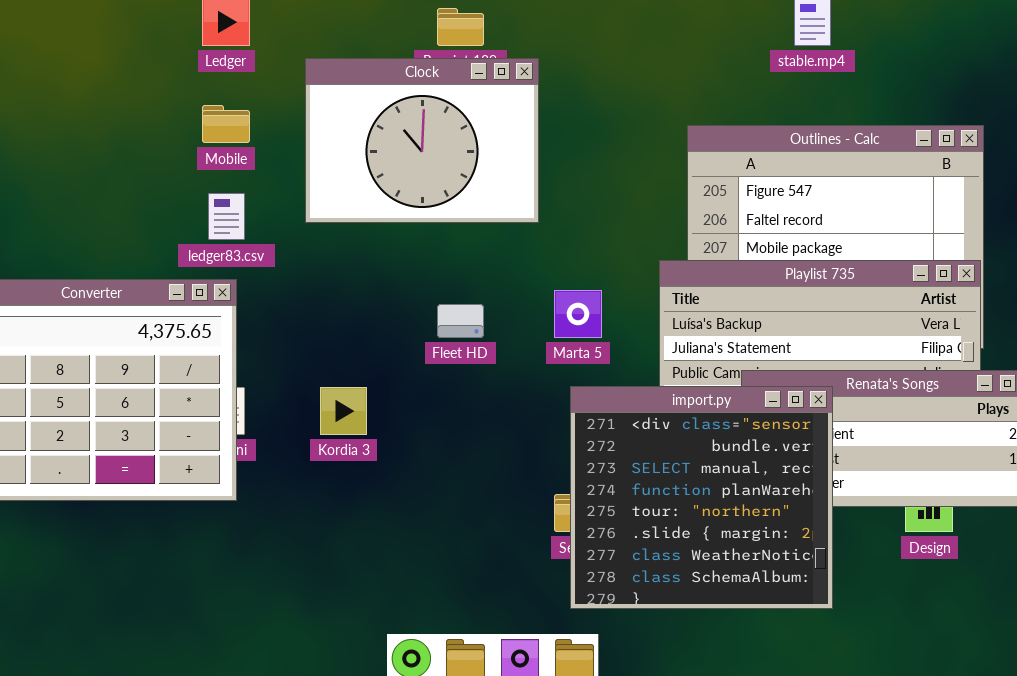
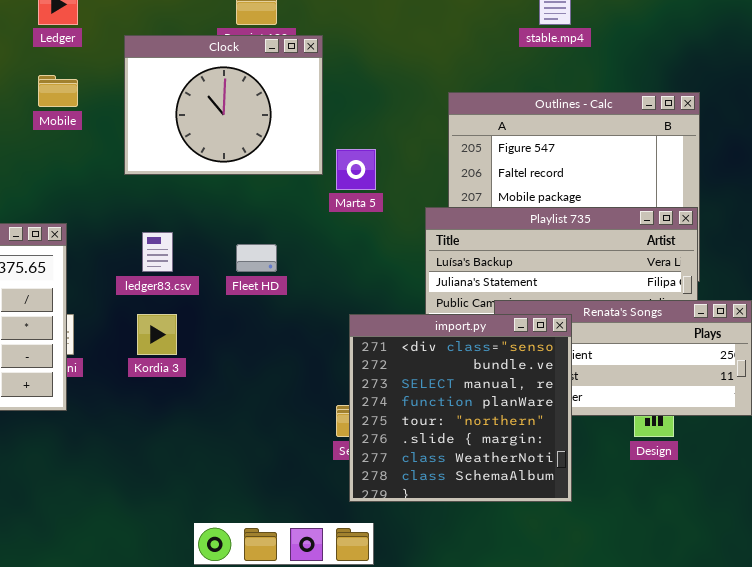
ledger83.csv: [208,193,245,240] -> [142,232,173,272], moved
Marta 5: [554,290,602,338] -> [336,149,376,190], moved

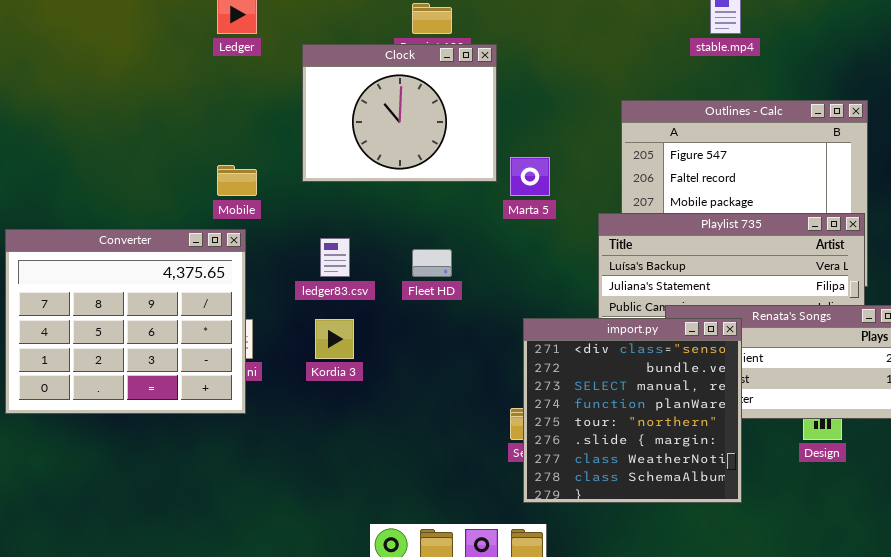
Mobile: [38,75,78,107] -> [217,165,257,196], moved

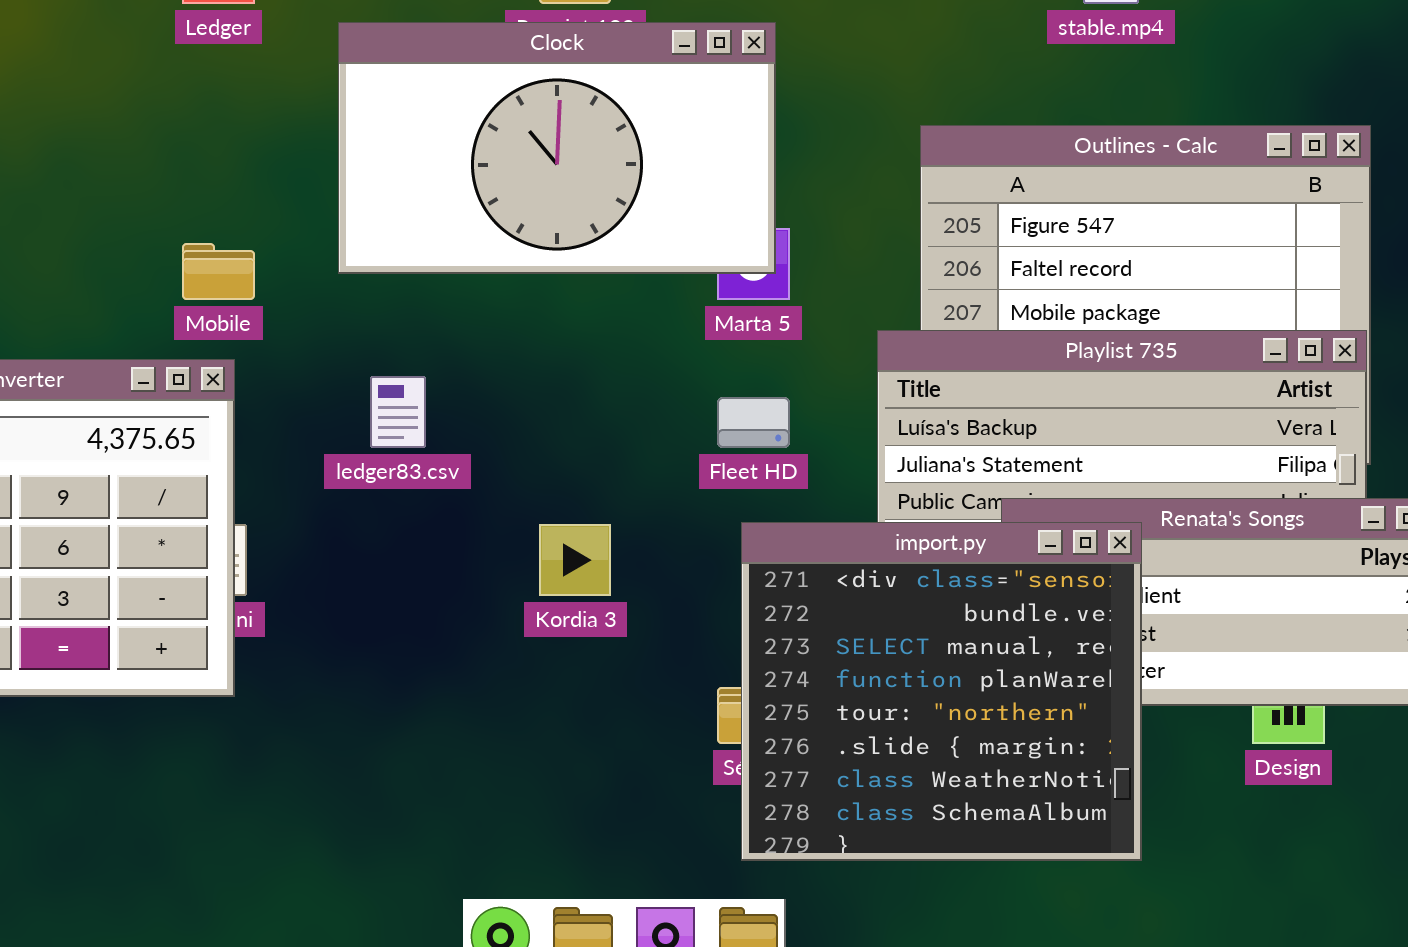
Clock: [302,44,497,182] -> [338,22,776,274], resized
Fleet HD: [412,249,452,277] -> [717,397,790,448], moved
Kordia 3: [315,319,354,359] -> [539,524,611,596], moved

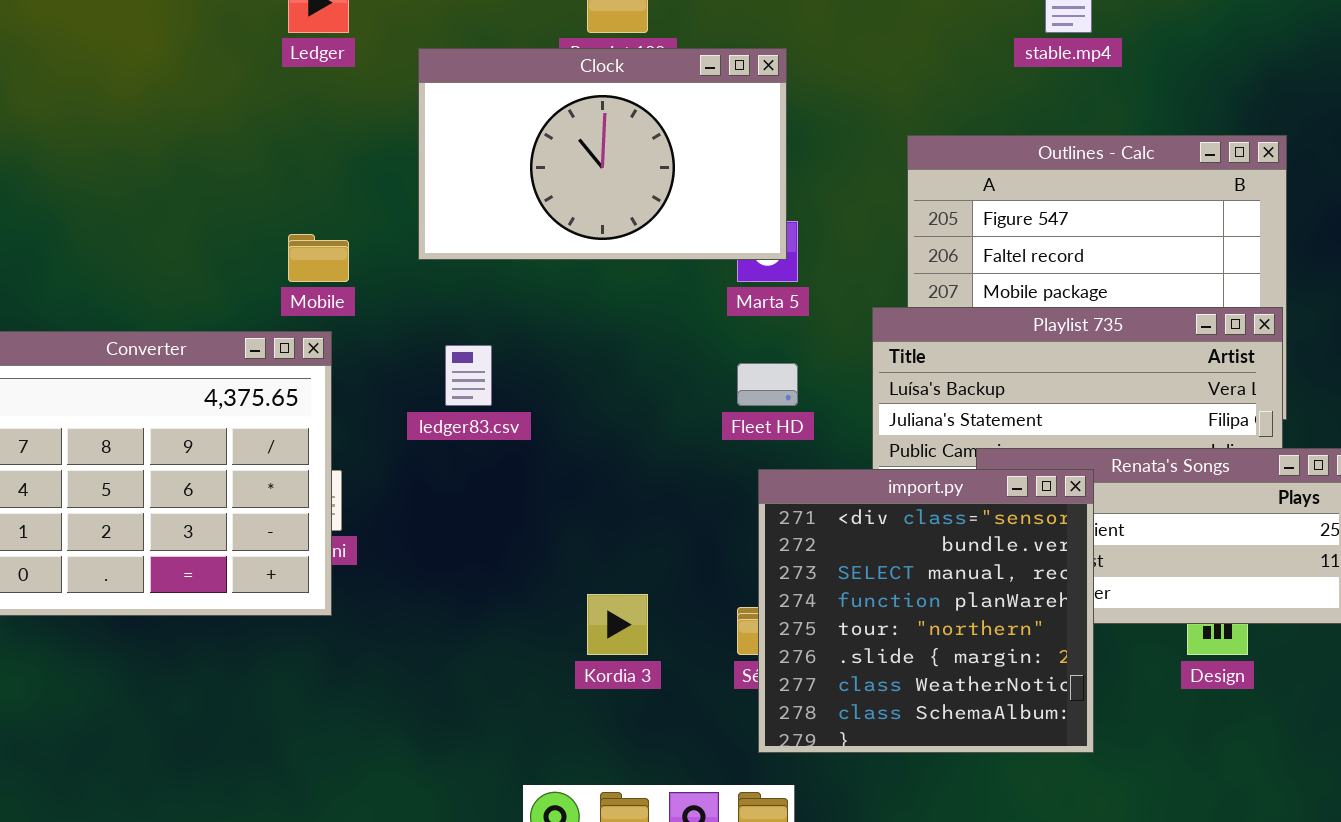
Kordia 3: [539,524,611,596] -> [587,594,648,655], moved

